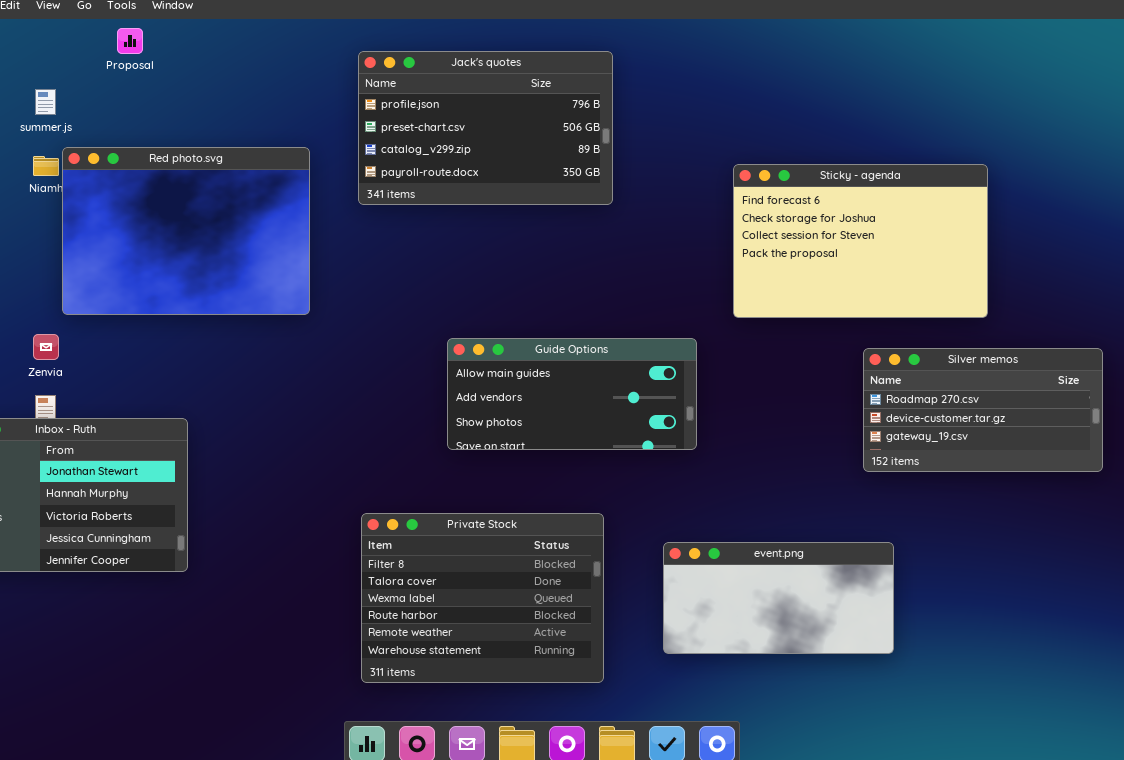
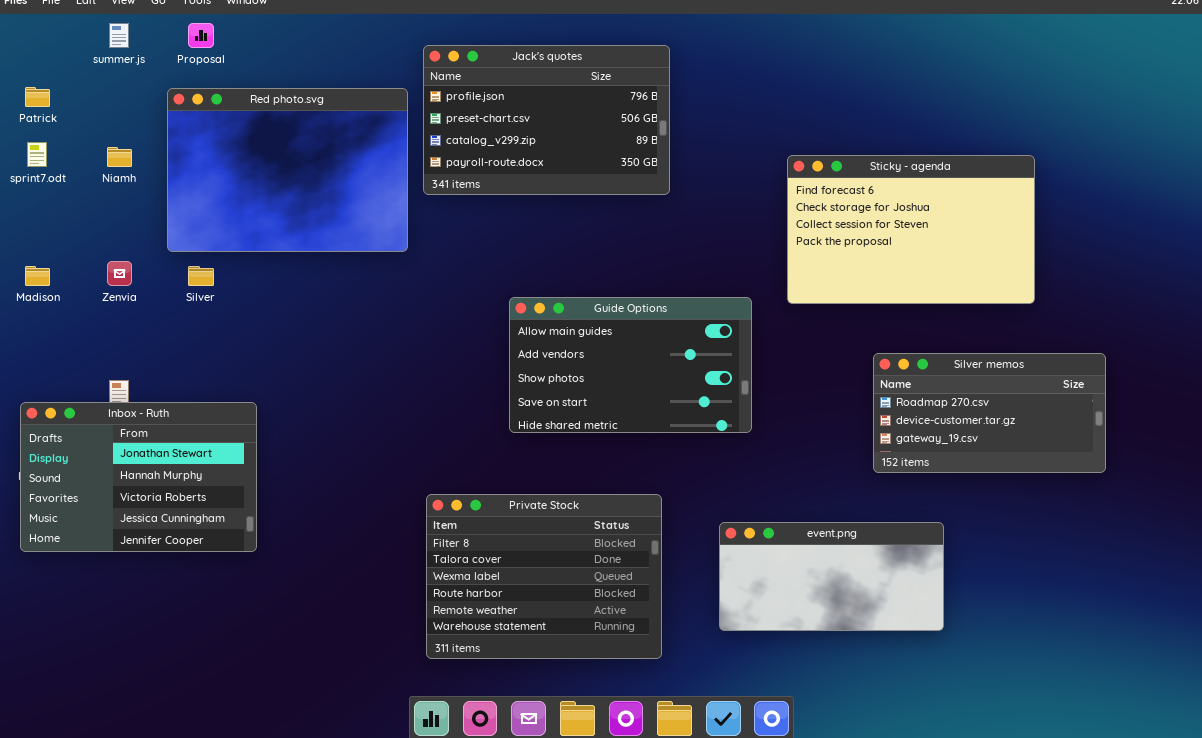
summer.js: [35,89,56,115] -> [109,23,129,48], moved
Red photo.svg: [62,147,310,315] -> [167,88,408,252], moved
Zenvia: [33,334,59,360] -> [107,261,132,286], moved
Guide Options: [447,338,697,450] -> [509,297,752,433], resized
Silver memos: [863,348,1103,472] -> [873,353,1106,473], moved

